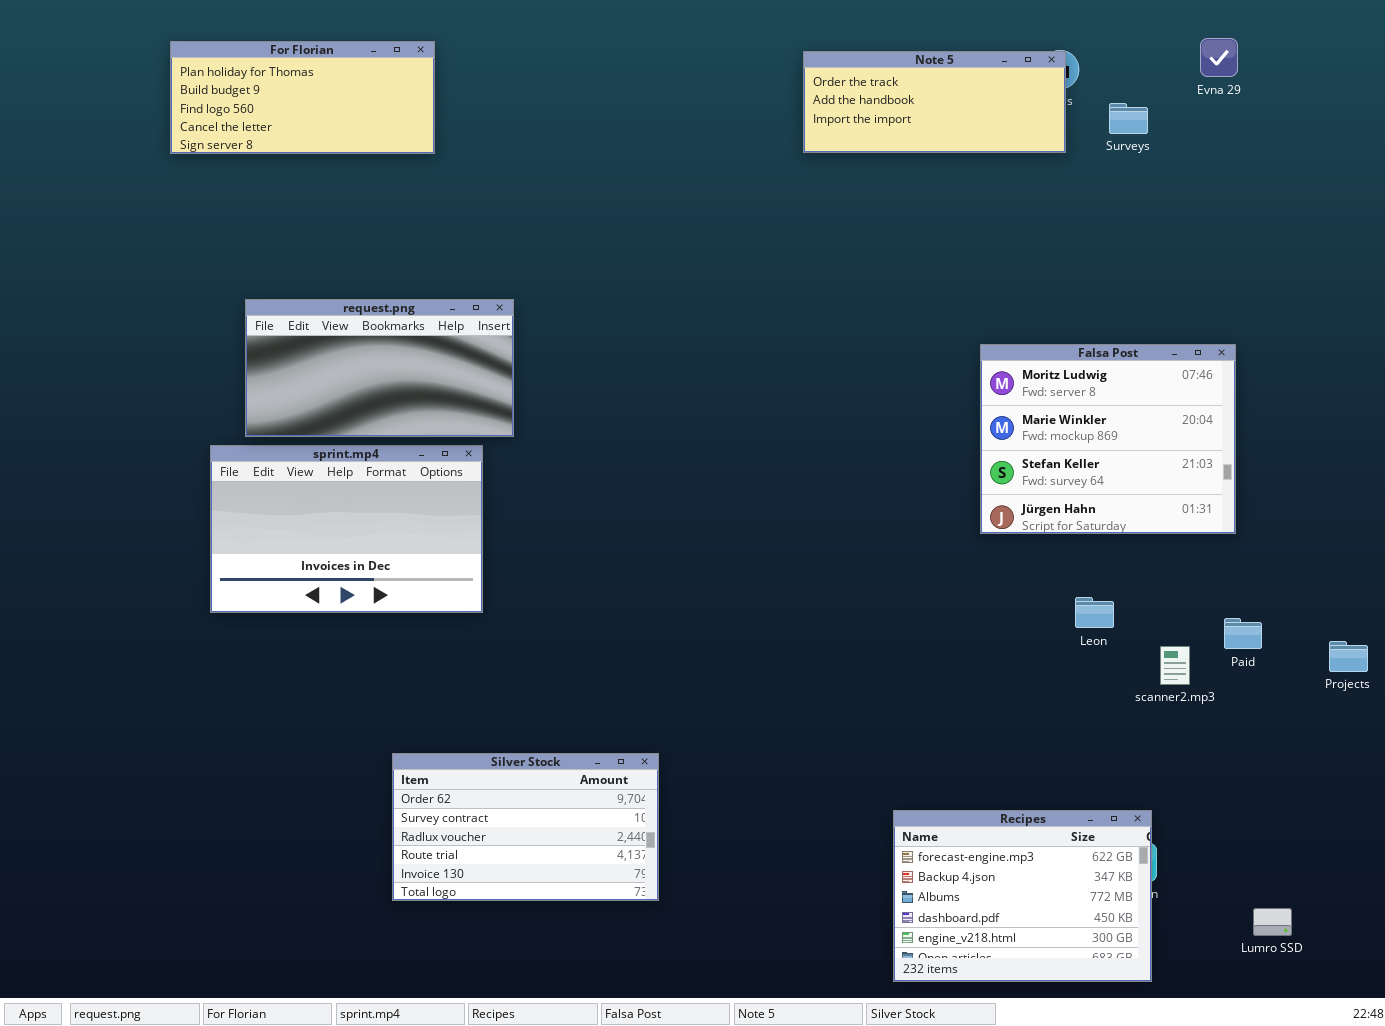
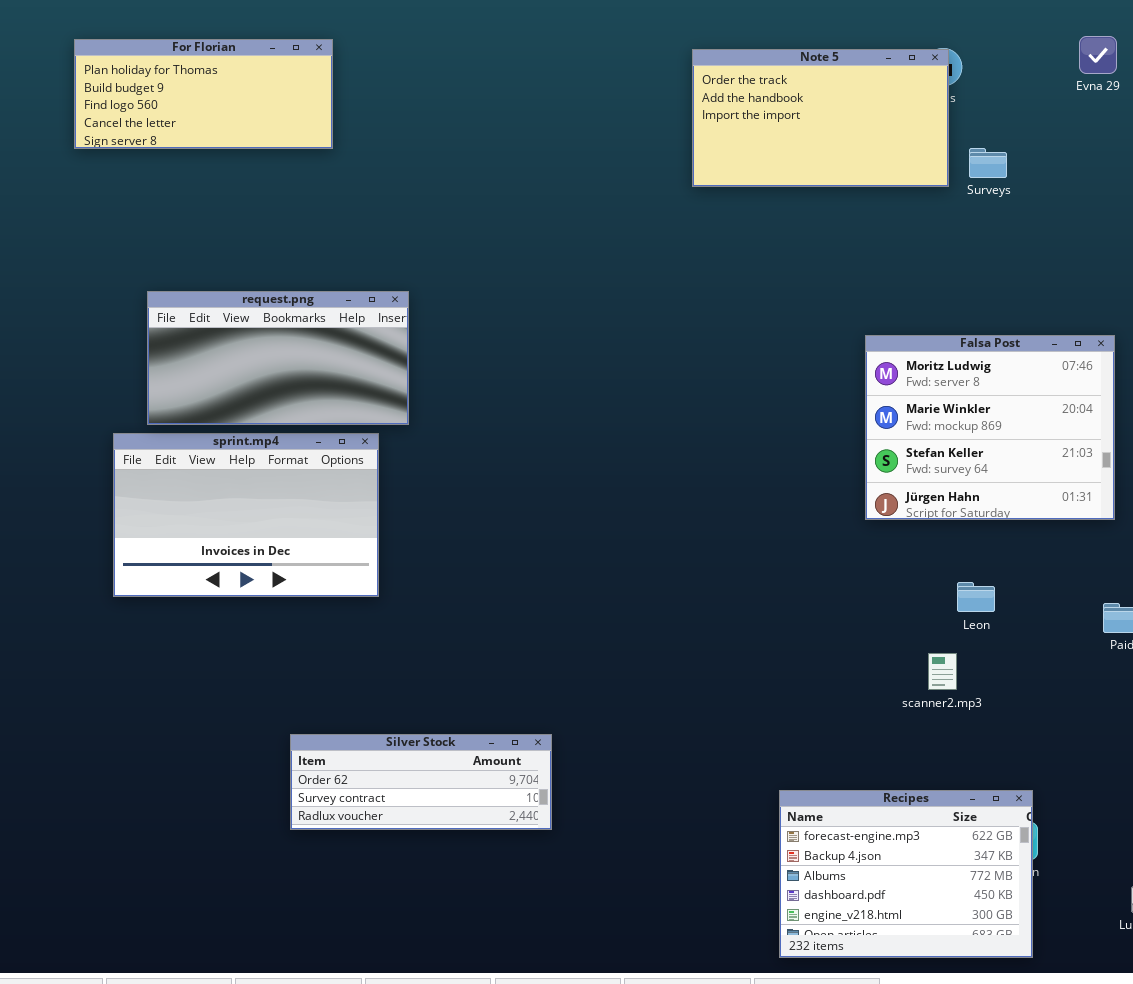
Note 5: [803,51,1066,153] -> [692,49,949,187], resized
Surveys: [1109,103,1148,134] -> [969,148,1007,178], moved
scanner2.mp3: [1160,646,1190,685] -> [928,653,957,690], moved
Silver Stock: [392,753,659,901] -> [290,734,552,830], resized

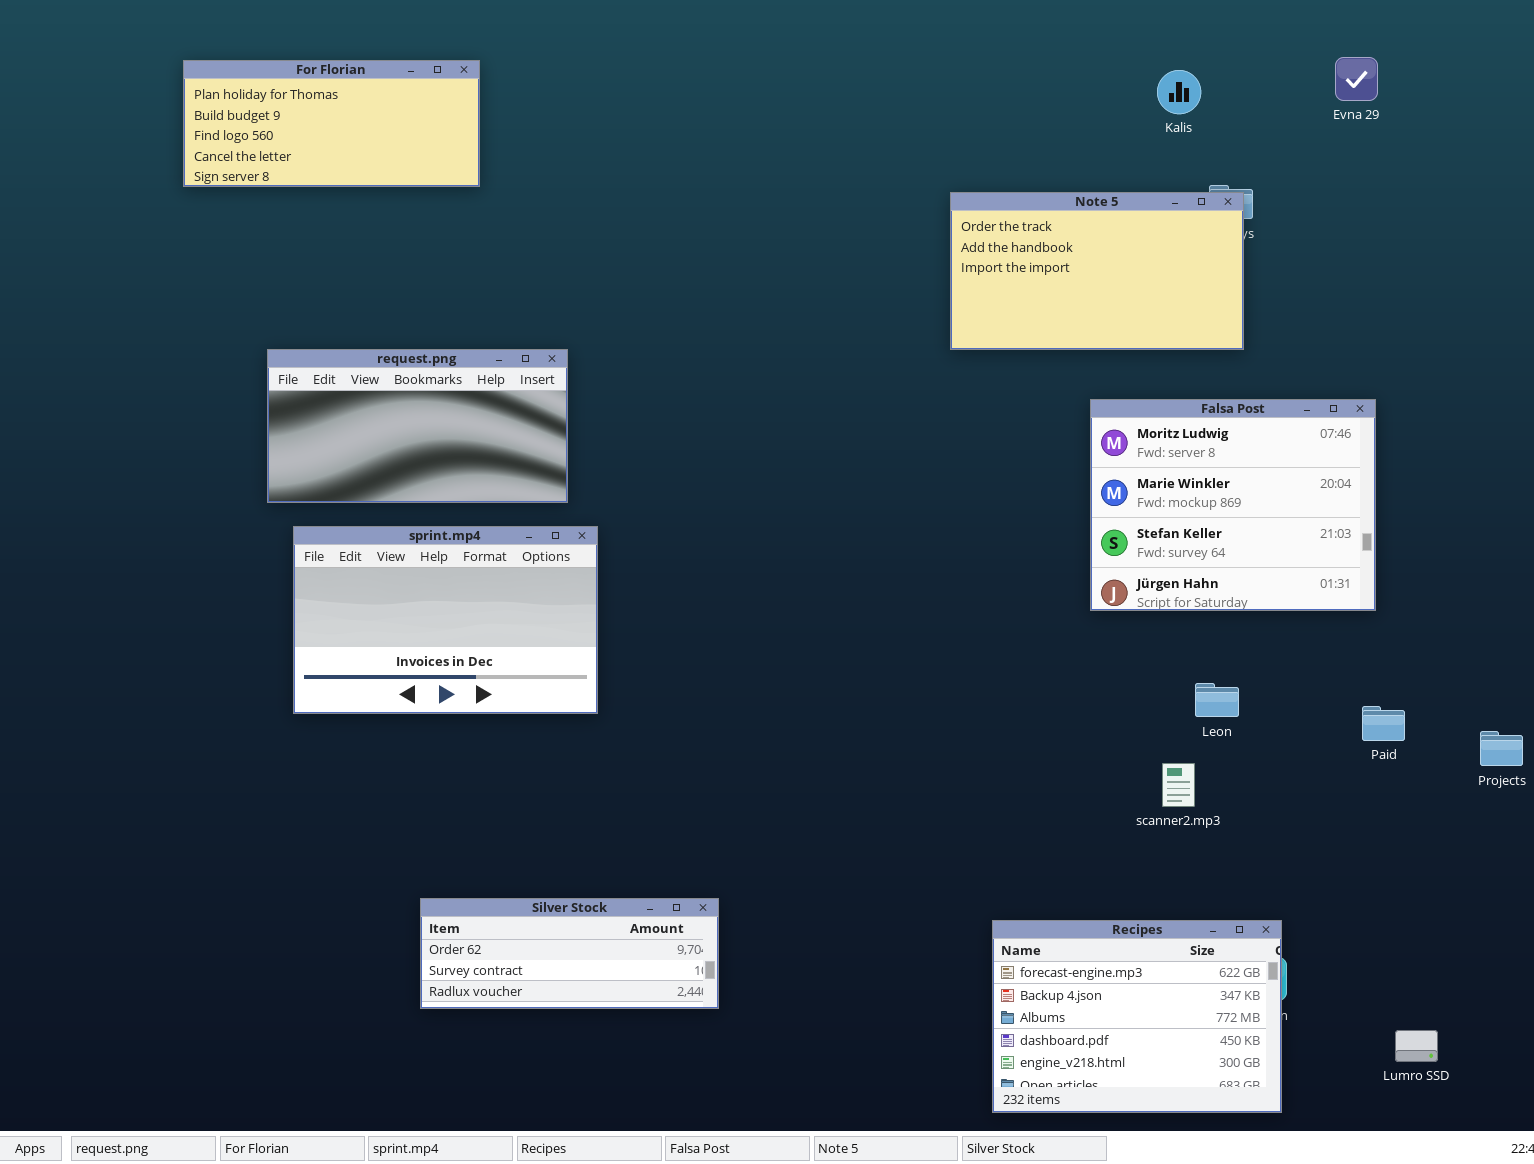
Note 5: [692,49,949,187] -> [950,192,1244,350], moved
sprint.mp4: [113,433,379,597] -> [293,526,598,714], moved
Silver Stock: [290,734,552,830] -> [420,898,719,1009], moved

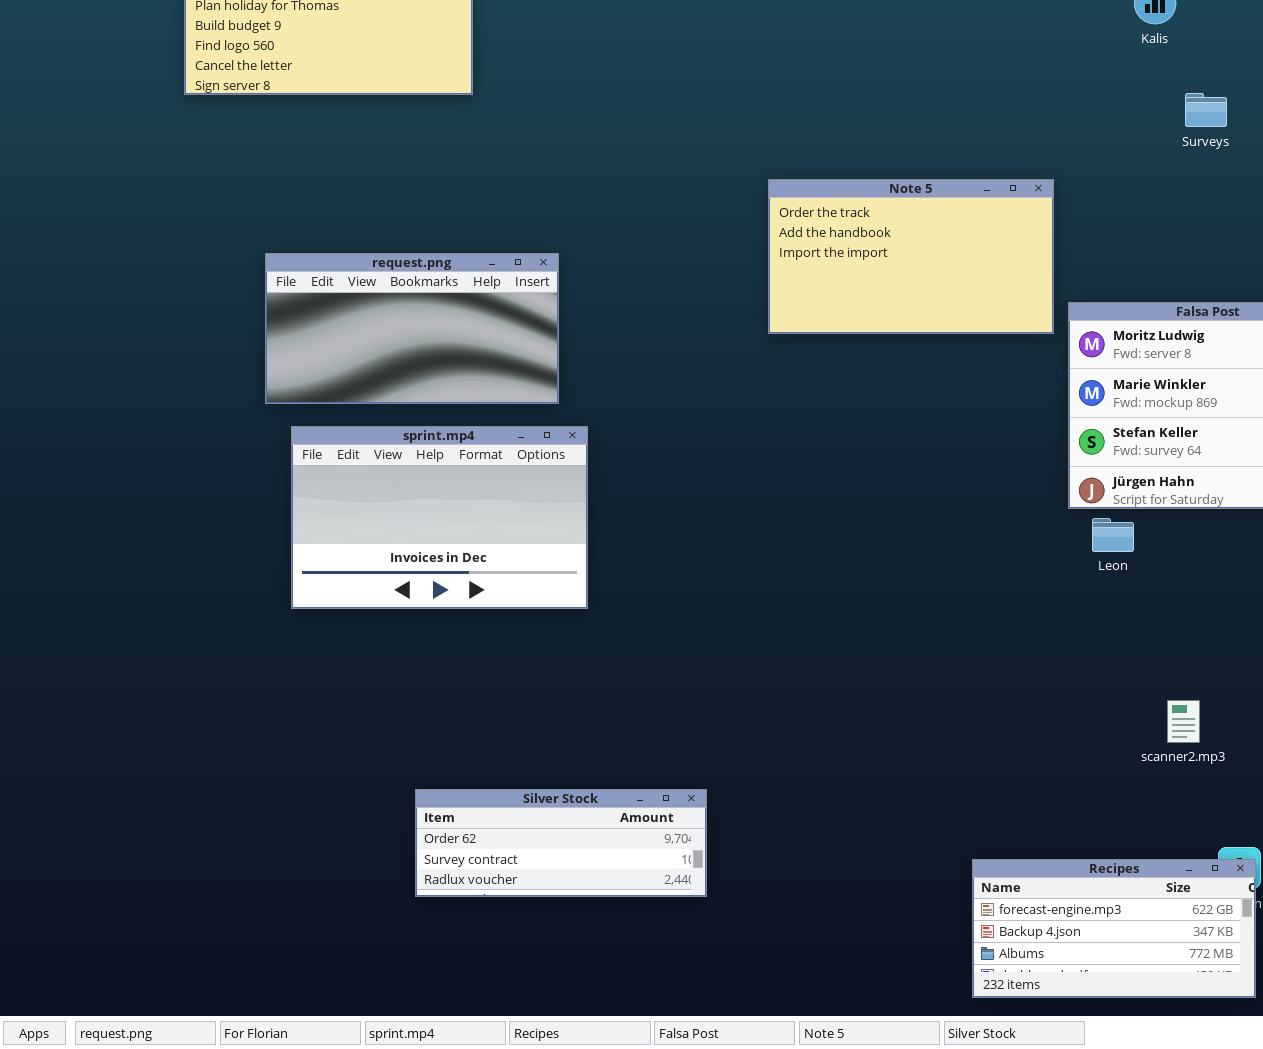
Note 5: [950,192,1244,350] -> [768,179,1054,334], moved
Leon: [1195,683,1239,717] -> [1092,518,1134,552], moved
scanner2.mp3: [1162,763,1195,807] -> [1167,700,1200,743], moved
Recipes: [992,920,1282,1113] -> [972,859,1256,998], resized

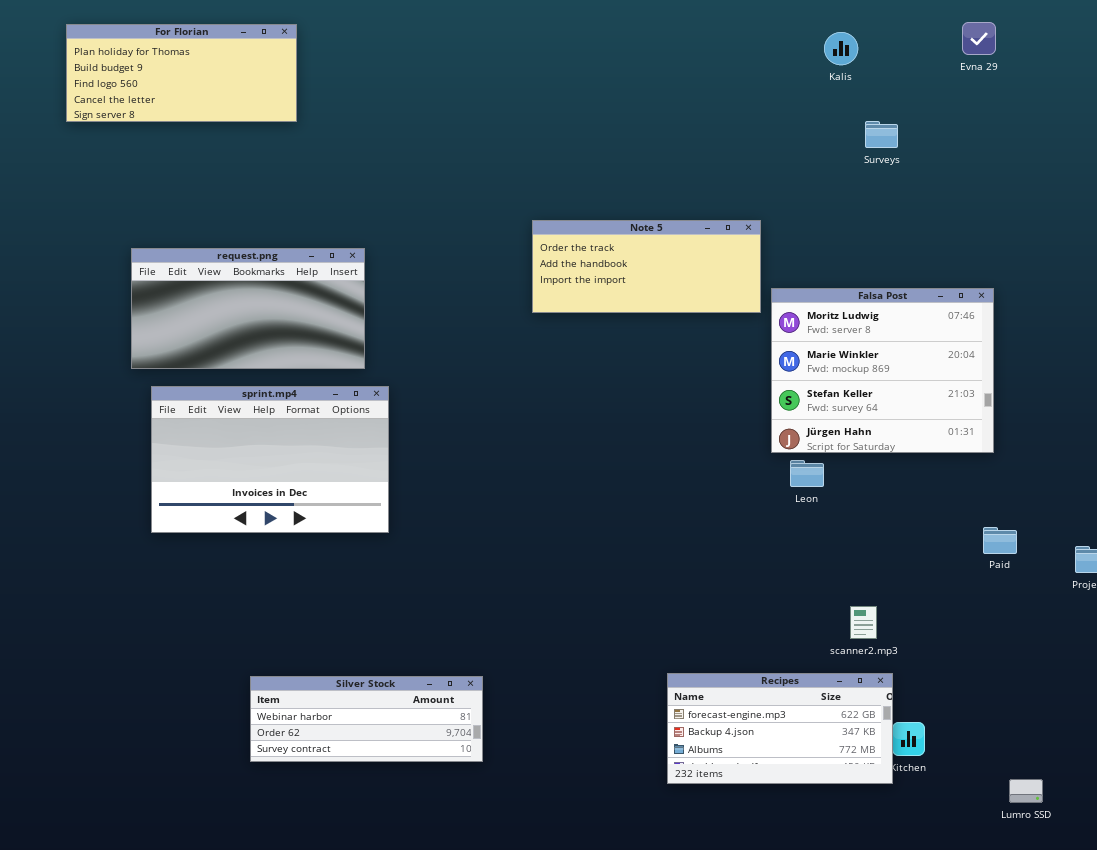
Note 5: [768,179,1054,334] -> [532,220,761,313], resized
Silver Stock: [415,789,707,897] -> [250,676,483,762], scrolled up 1 row
Recipes: [972,859,1256,998] -> [667,673,893,784], moved

